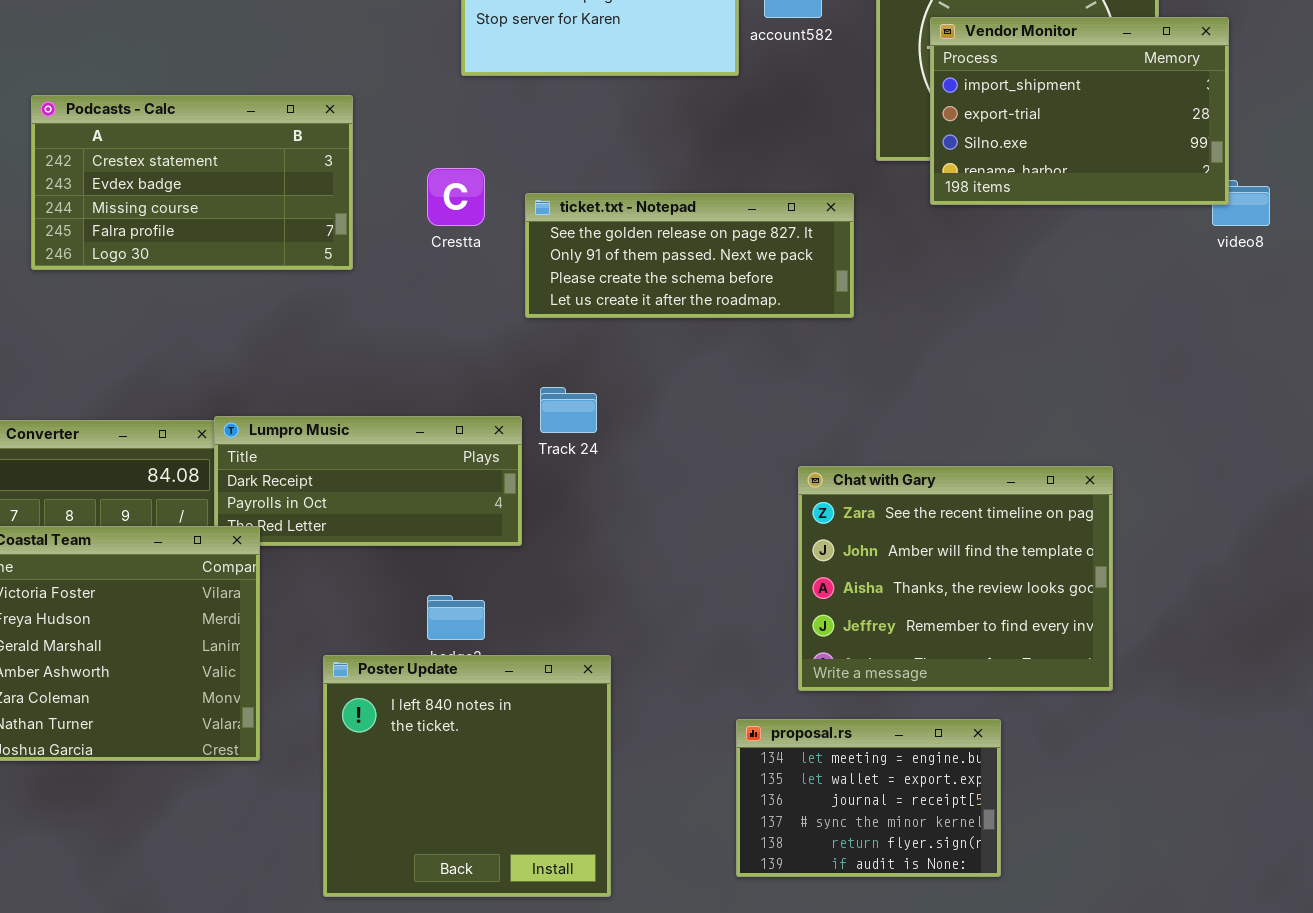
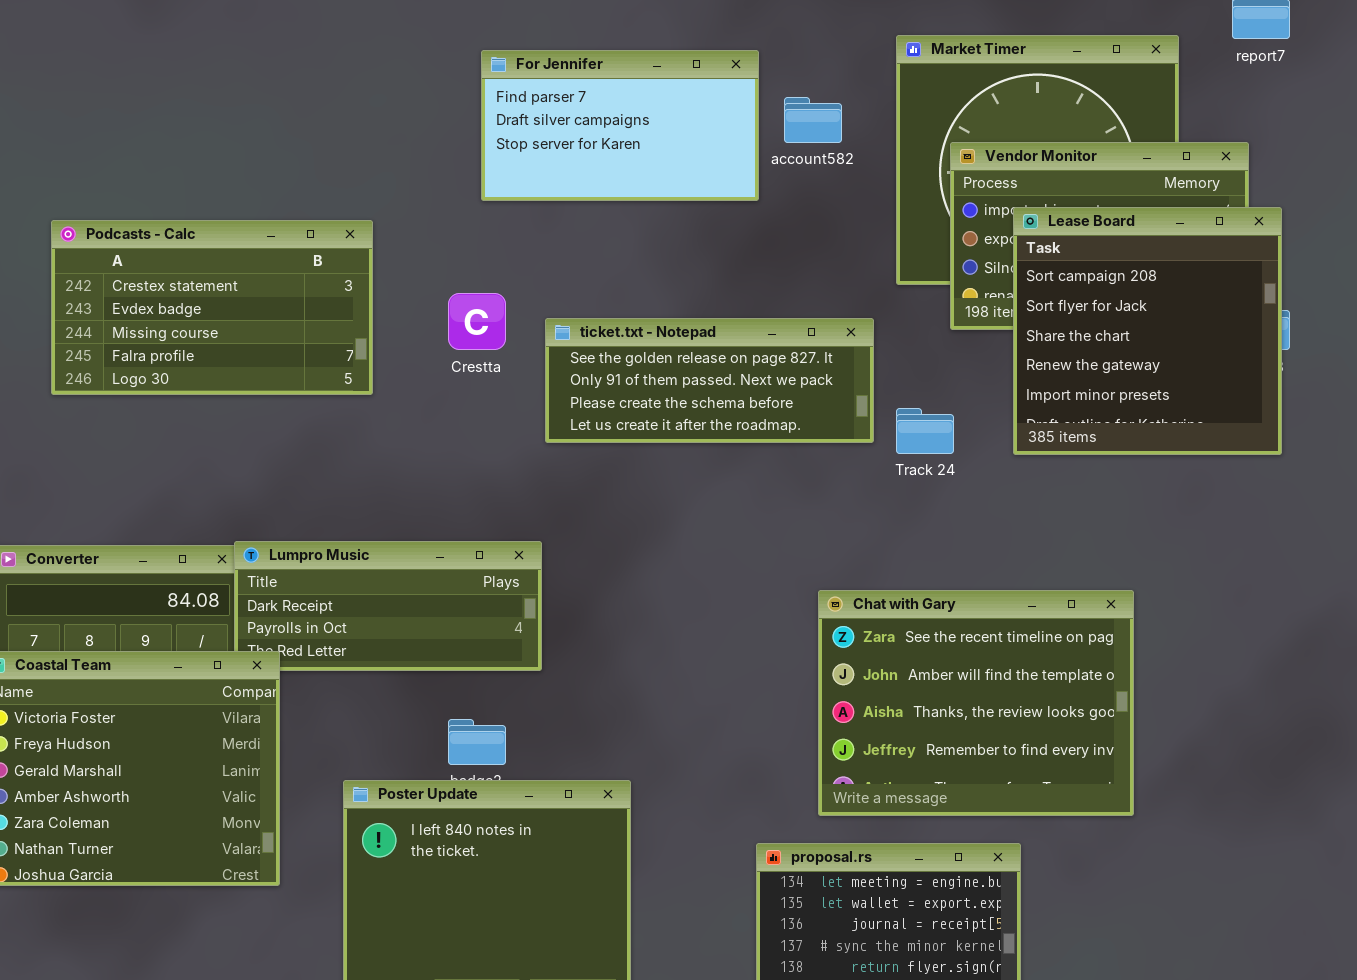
Lease Board: none -> [1013,207,1282,455], opened
Track 24: [540,387,597,433] -> [896,408,954,454], moved

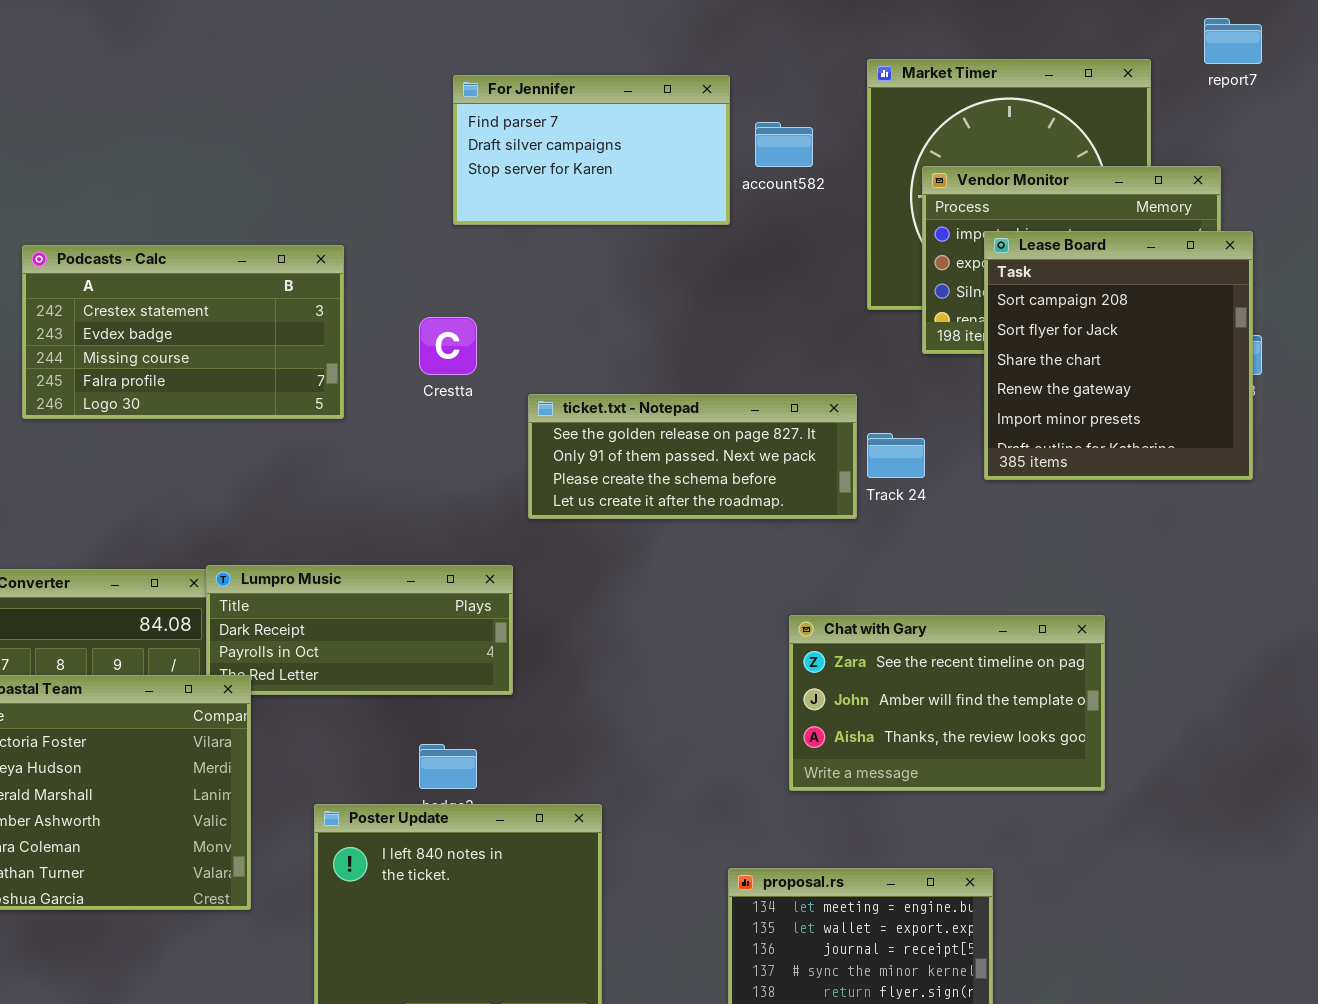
ticket.txt - Notepad: [545,318,874,443] -> [528,394,857,519], moved
Chat with Gary: [818,590,1134,816] -> [789,615,1105,791], resized

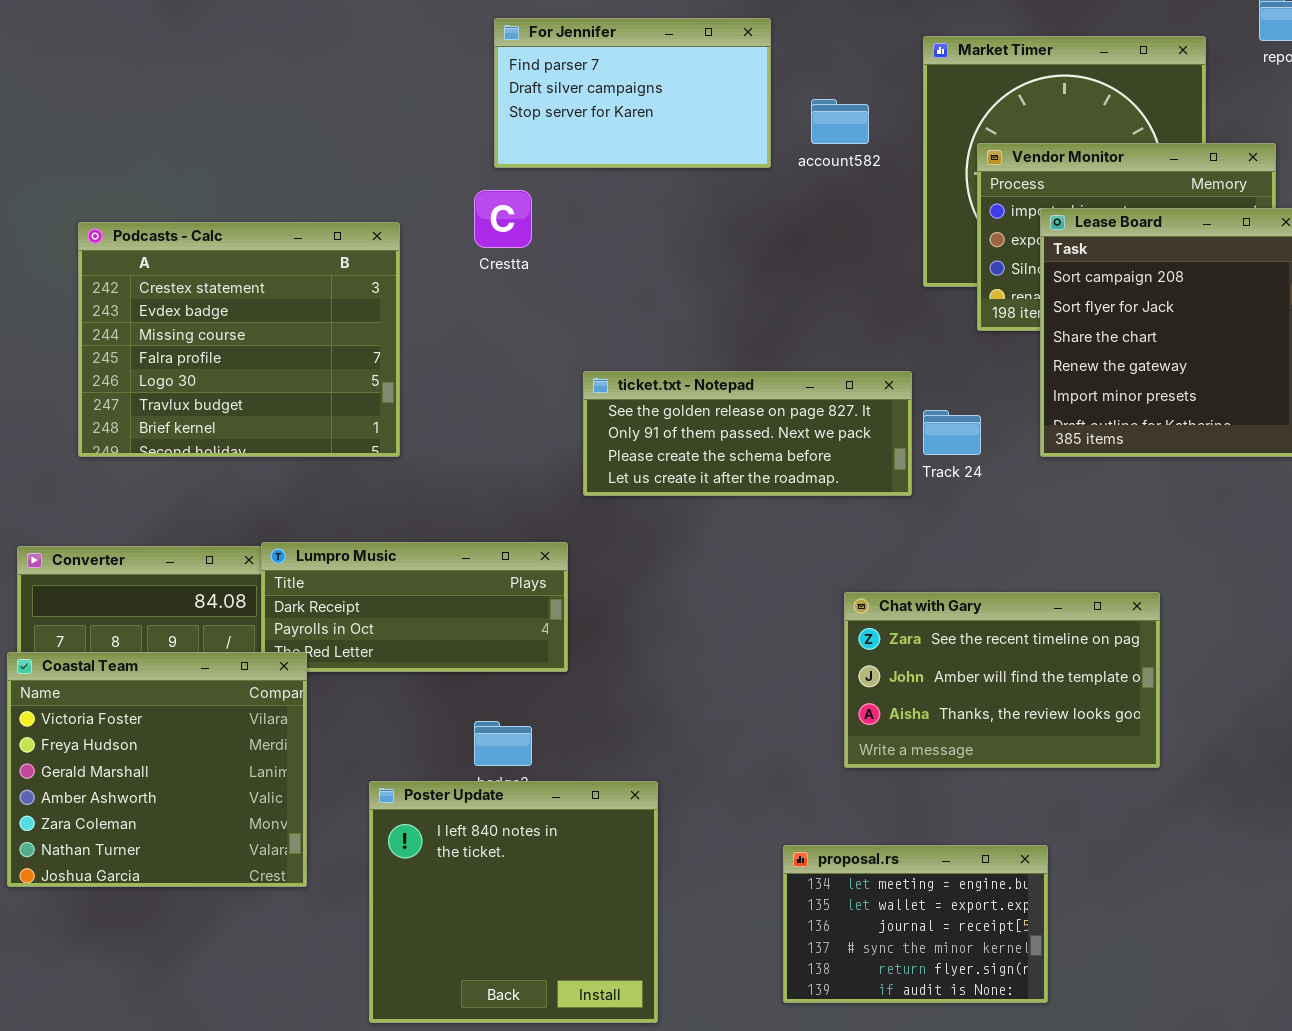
For Jennifer: [453,75,730,225] -> [494,18,771,168], moved
Podcasts - Calc: [22,245,344,419] -> [78,222,400,457], resized
Crestta: [419,317,477,375] -> [474,190,532,248], moved

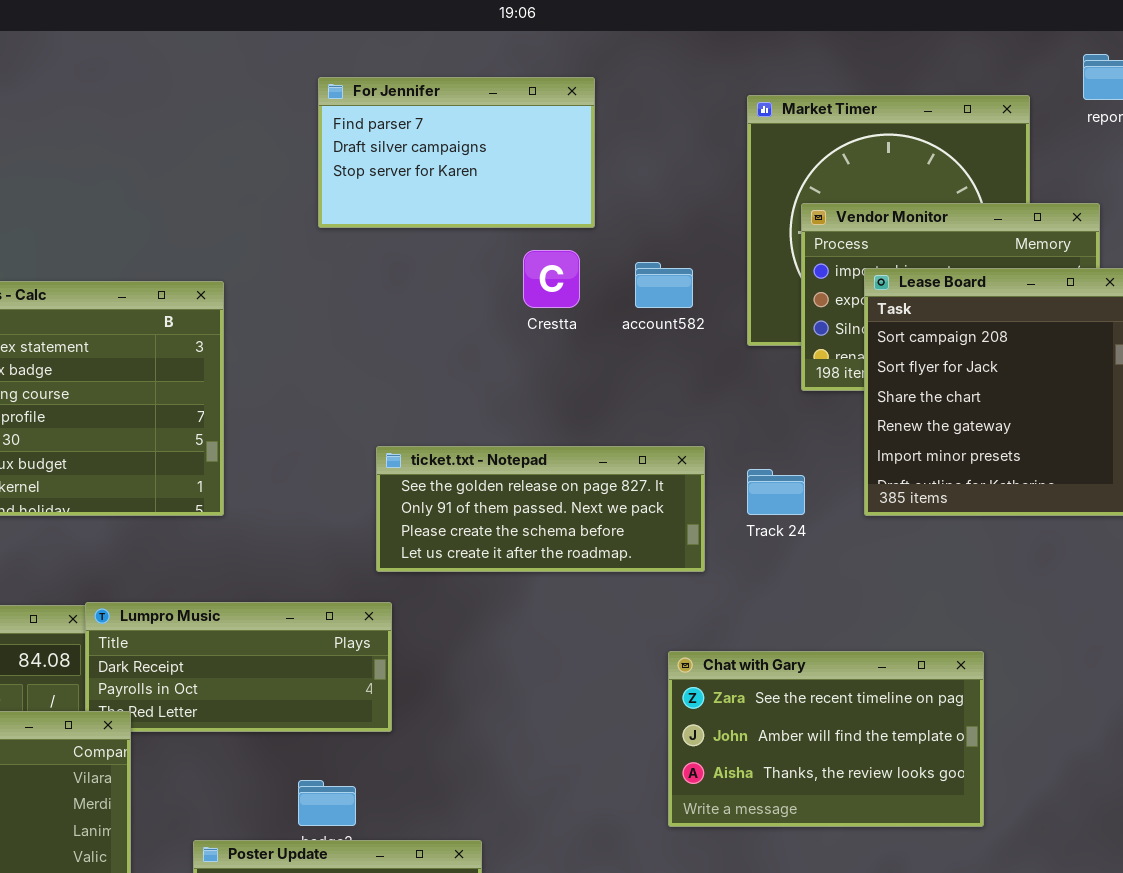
account582: [811,99,869,144] -> [635,262,693,308], moved
Crestta: [474,190,532,248] -> [523,250,580,308], moved
ticket.txt - Notepad: [583,371,912,496] -> [376,446,705,572], moved

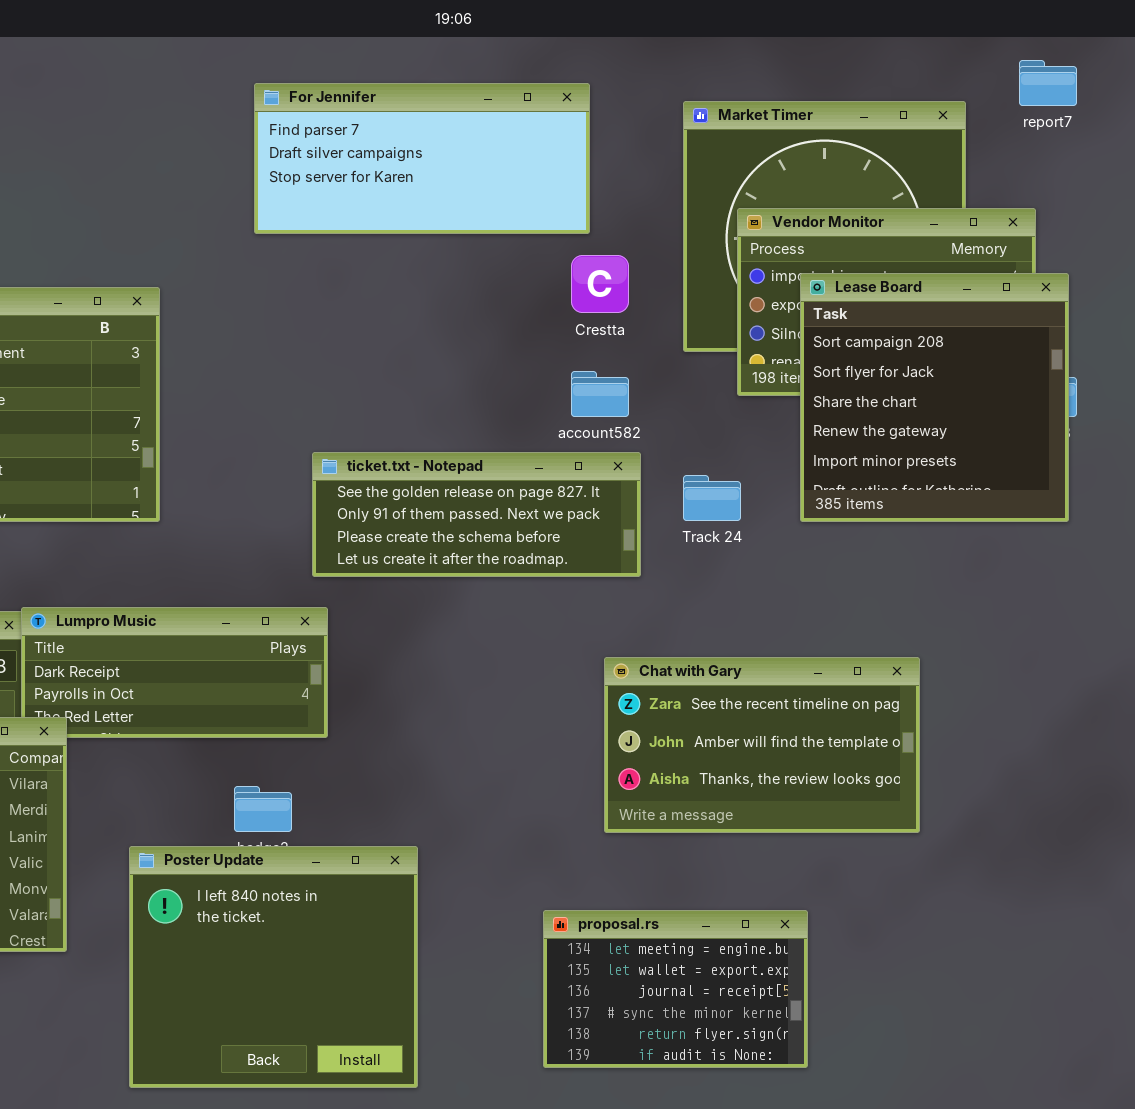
For Jennifer: [318,77,595,228] -> [254,83,590,234], resized
Crestta: [523,250,580,308] -> [571,255,629,313], moved
account582: [635,262,693,308] -> [571,371,629,417], moved

